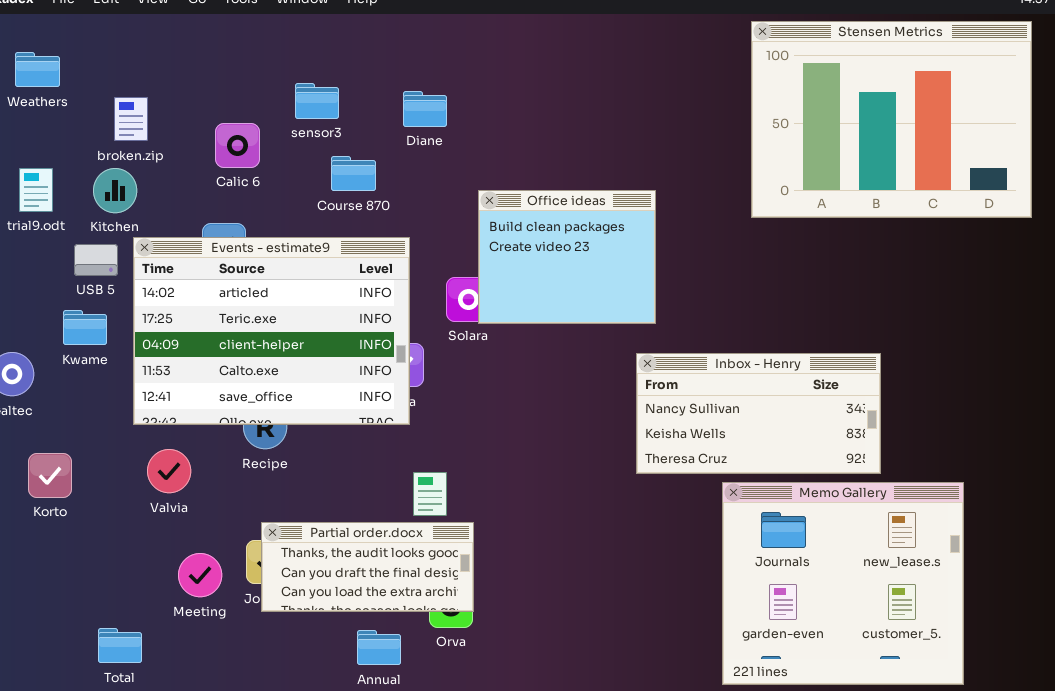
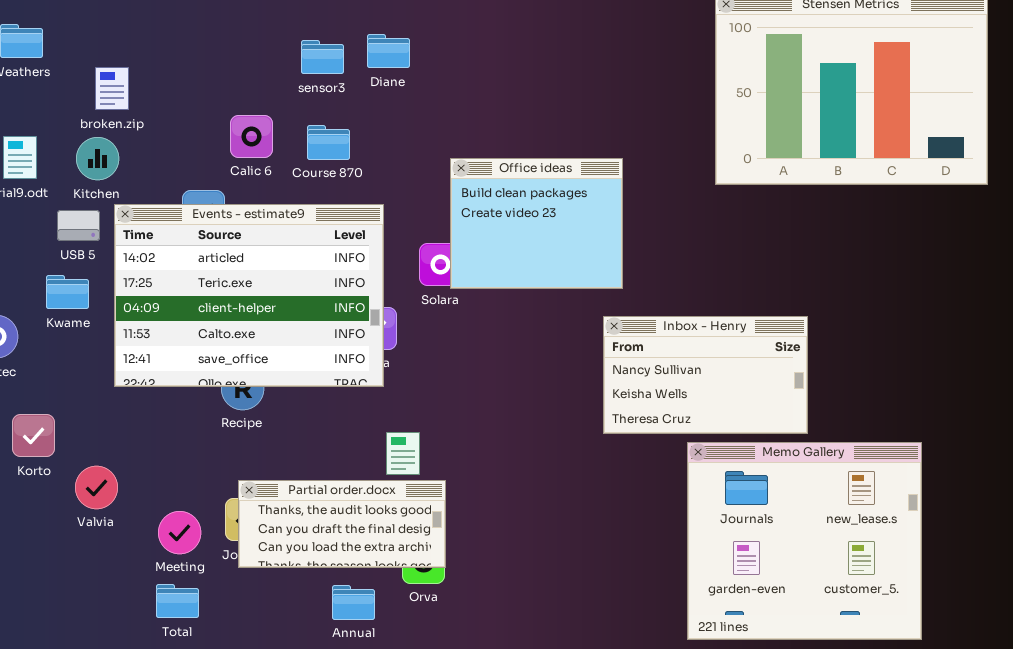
sensor3: [295,83,339,119] -> [301,40,344,74], moved
Diane: [403,91,447,127] -> [367,34,410,68], moved
Calic 6: [215,123,260,168] -> [230,115,273,158], moved
Inbox - Henry: [636,353,881,474] -> [603,316,808,434], resized
Valvia: [147,449,191,493] -> [75,466,118,509], moved
Total: [98,628,142,663] -> [156,584,199,618], moved

